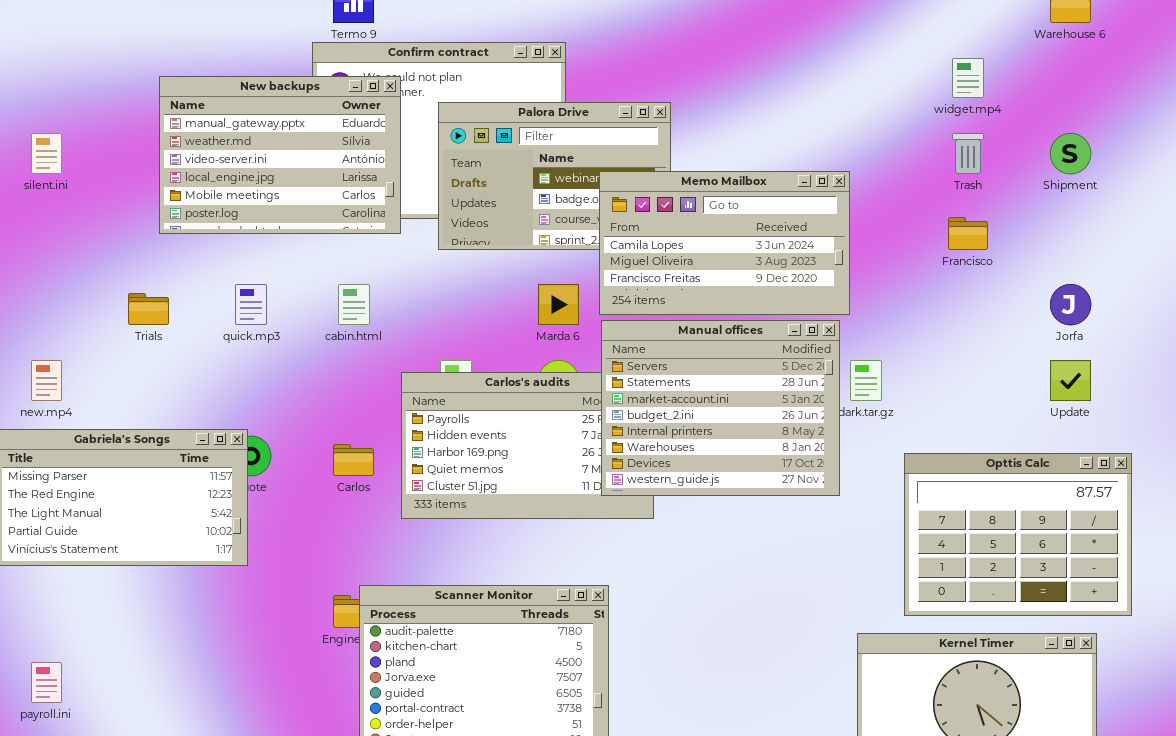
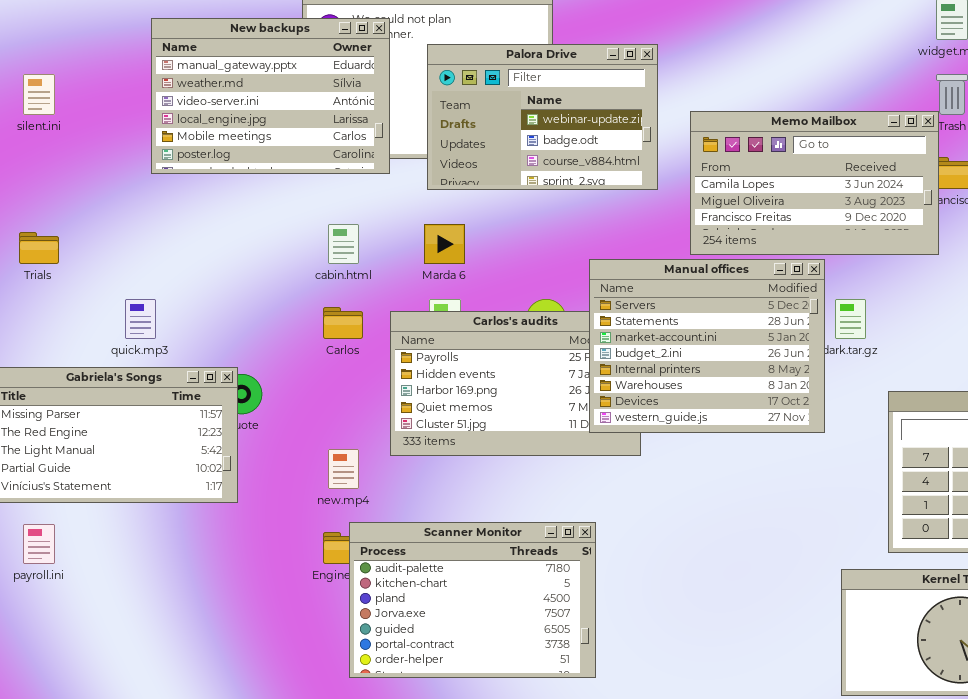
Memo Mailbox: [599,171,850,315] -> [690,111,939,255], moved
quick.mp3: [235,284,267,325] -> [125,299,156,339], moved
Marda 6: [538,284,579,325] -> [424,224,465,264], moved
Trials: [128,293,169,325] -> [19,232,59,264], moved
new.mp4: [31,360,62,401] -> [328,449,359,489], moved
Carlos: [333,444,374,476] -> [323,307,363,339], moved
payroll.ini: [31,662,62,703] -> [23,524,55,564], moved

